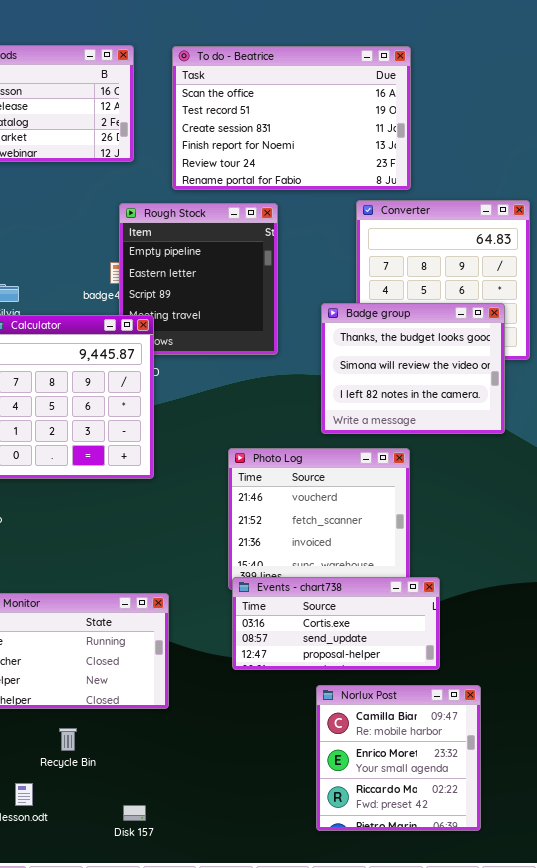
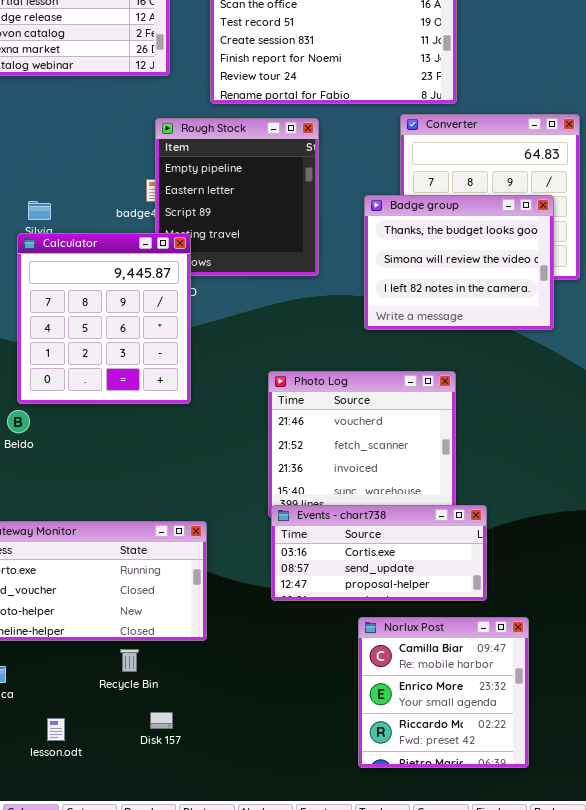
Badge group: [321,303,505,434] -> [364,195,554,330], moved
Recycle Bin: [59,728,77,751] -> [120,649,139,672], moved
Disk 157: [123,805,146,821] -> [150,712,173,729], moved

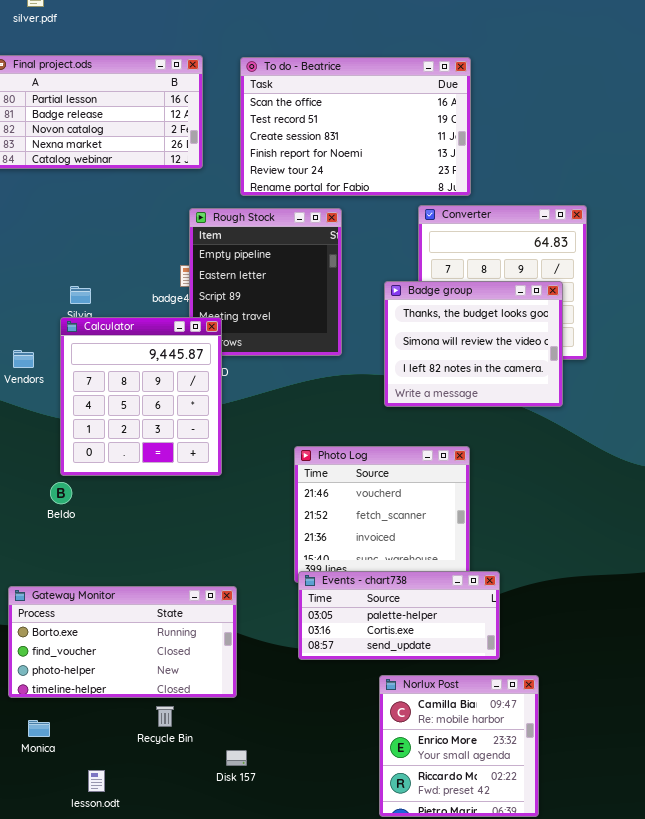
Events - chart738: [271,505,487,601] -> [298,571,500,660], scrolled up 1 row
Disk 157: [150,712,173,729] -> [226,750,247,766], moved

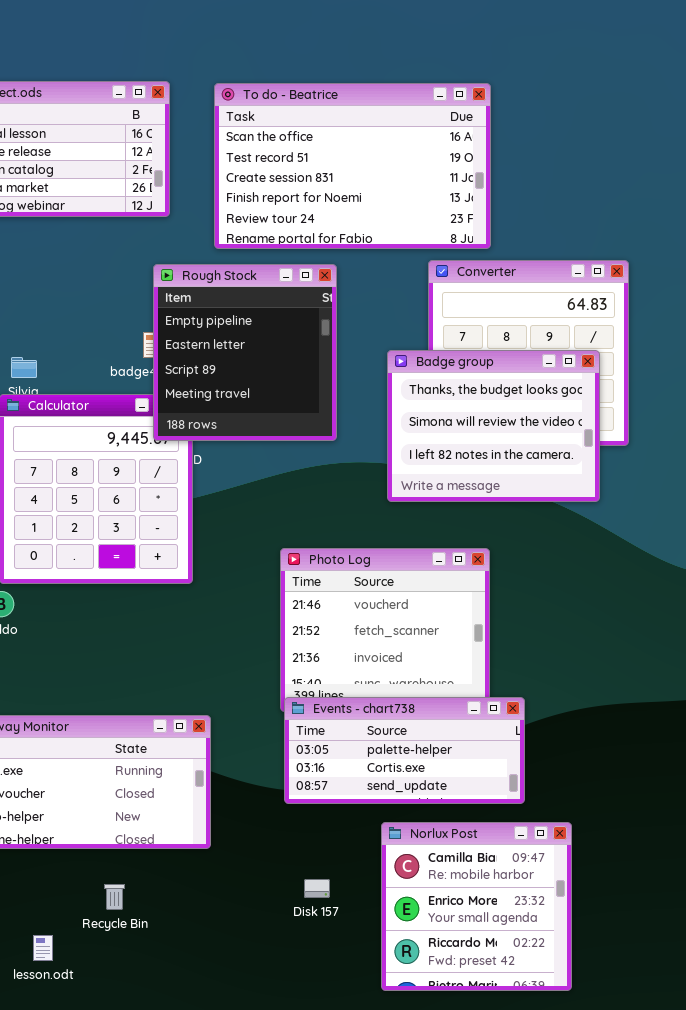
Rough Stock: [189,208,342,356] -> [153,264,337,441], raised
Recycle Bin: [156,706,174,727] -> [104,884,125,910], moved
Disk 157: [226,750,247,766] -> [304,879,330,898], moved

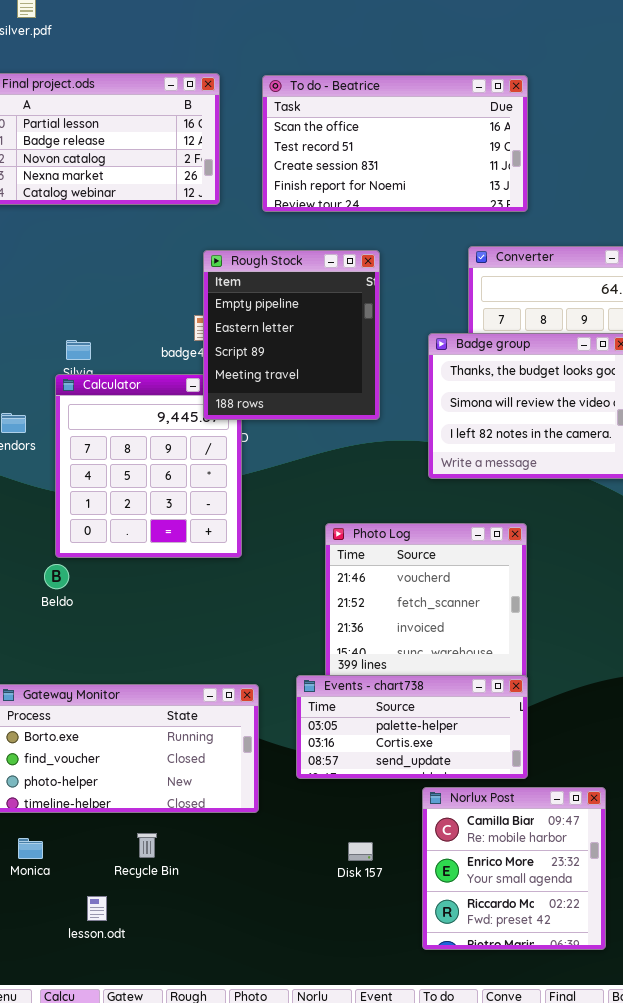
To do - Beatrice: [214,83,491,249] -> [262,75,528,212], resized
Events - chart738: [284,697,525,804] -> [296,675,528,779], moved
Recycle Bin: [104,884,125,910] -> [137,833,157,858], moved

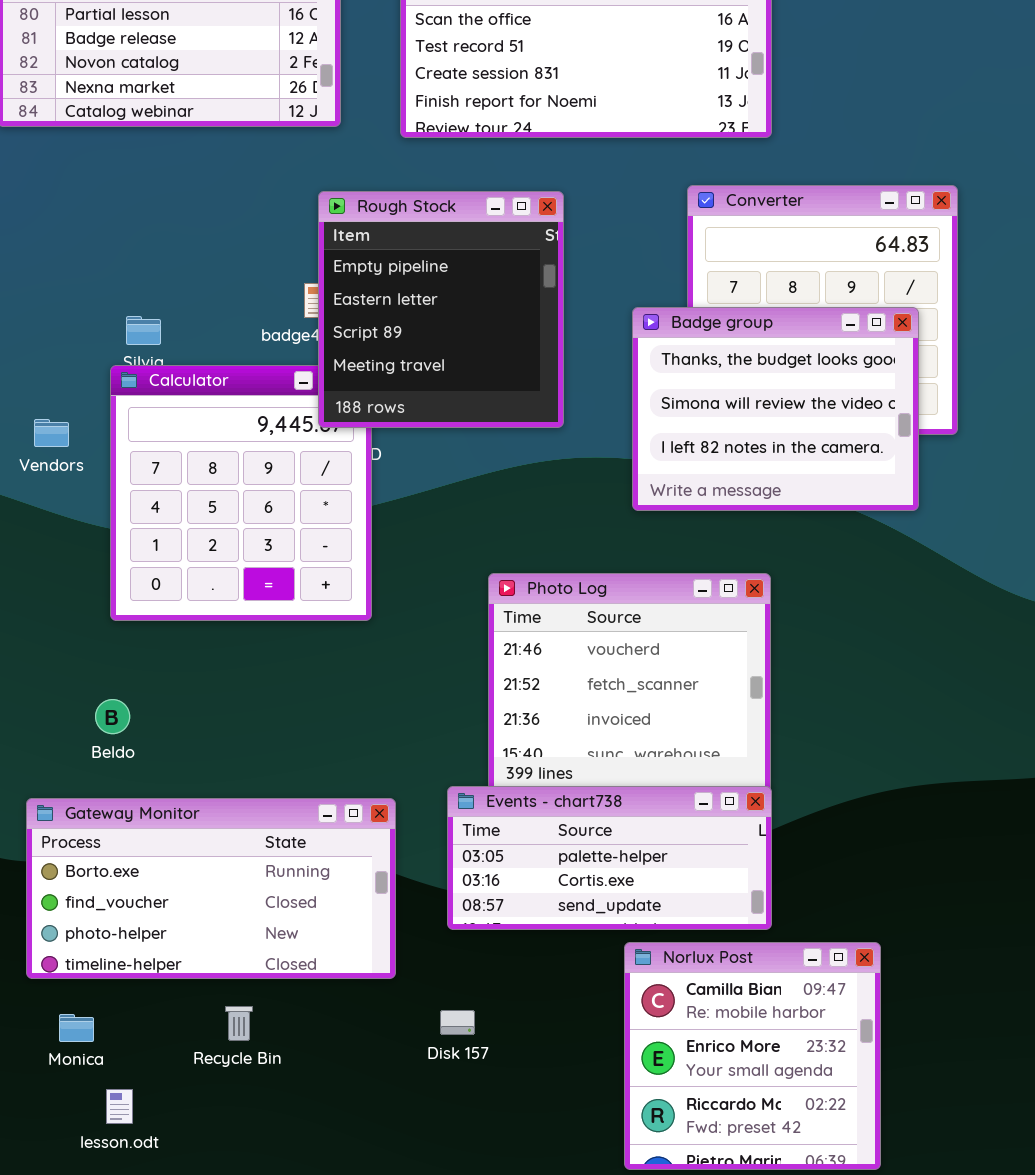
Beldo: [44,564,69,589] -> [95,699,130,734], moved
Disk 157: [348,842,373,861] -> [440,1010,475,1035], moved
lesson.odt: [87,896,107,921] -> [106,1089,133,1124], moved

